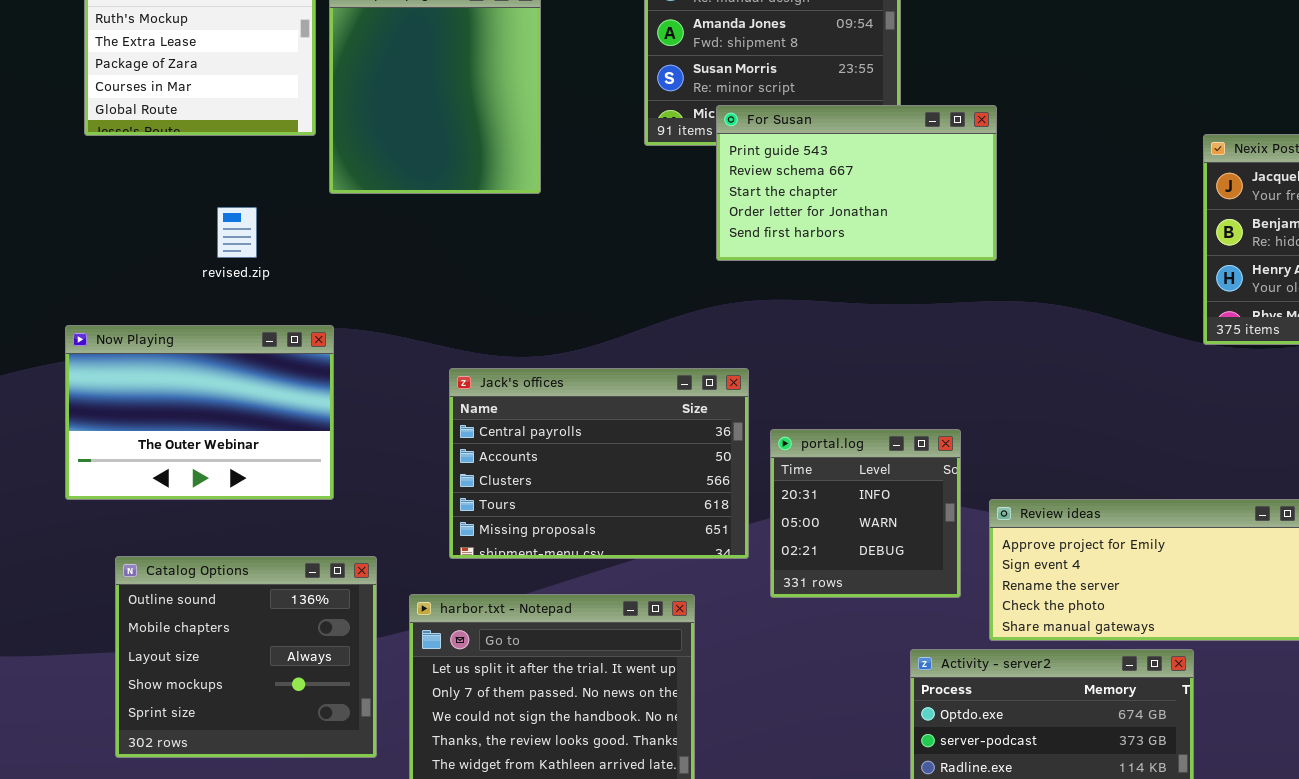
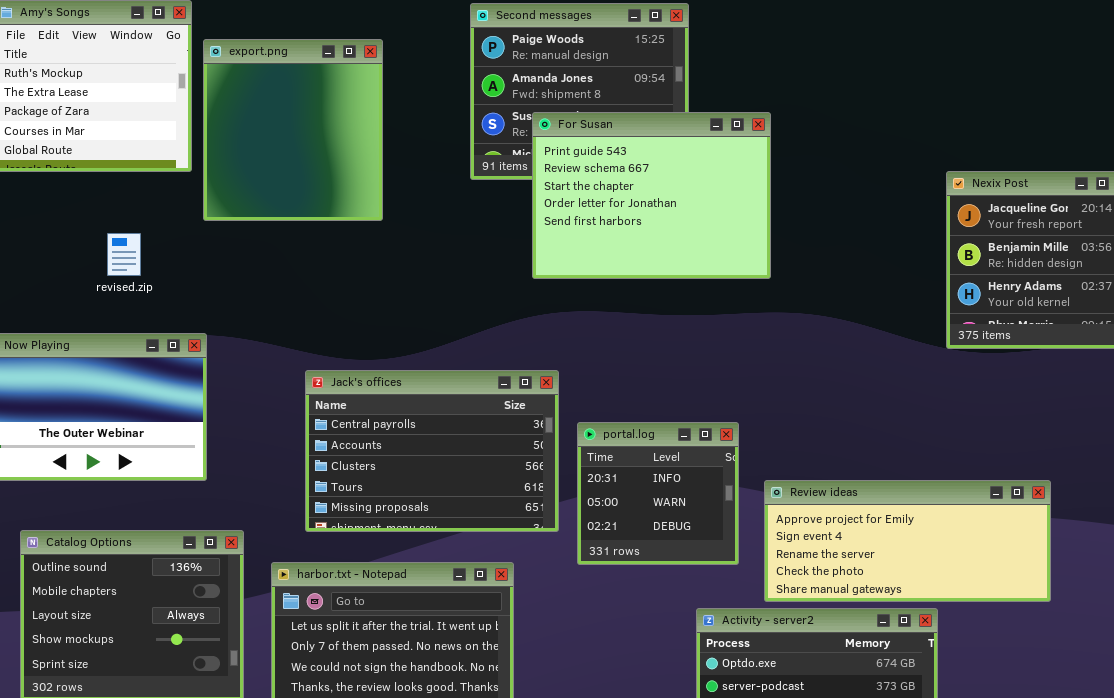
For Susan: [716,105,997,261] -> [532,112,771,279], resized

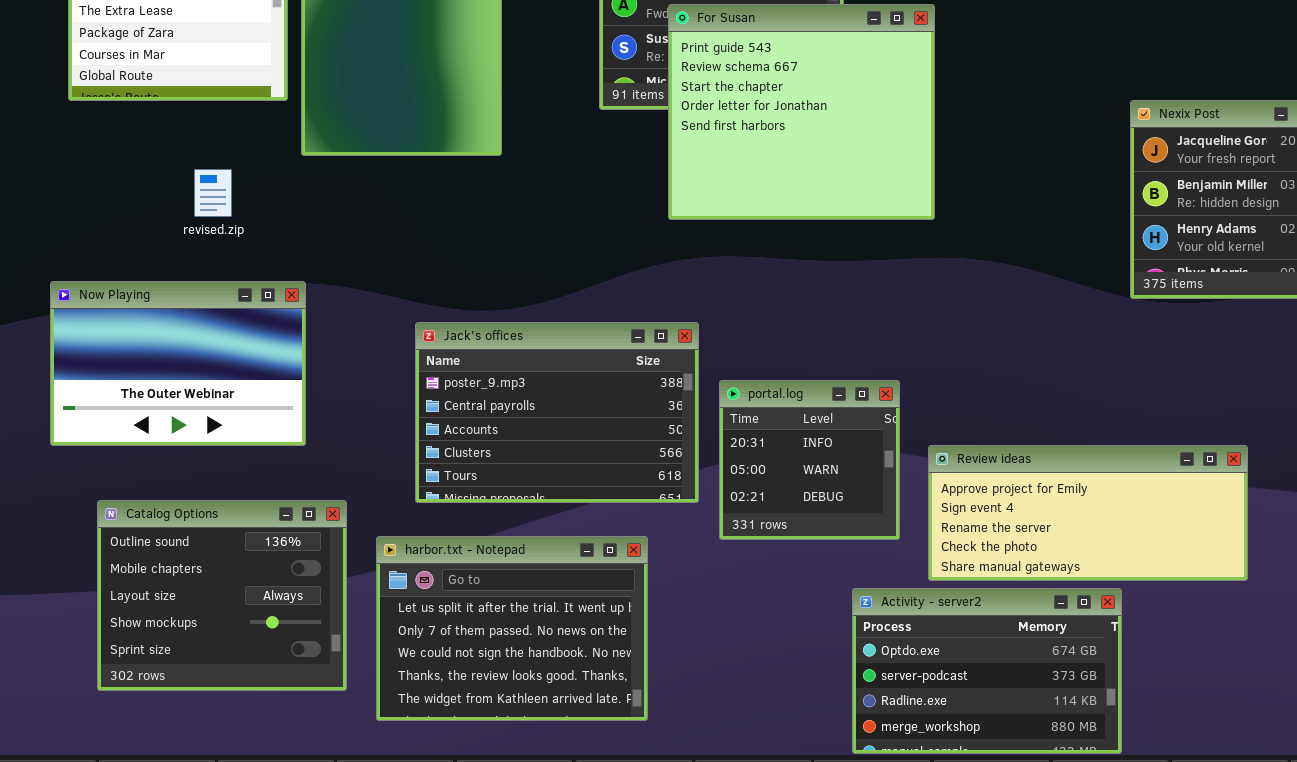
For Susan: [532,112,771,279] -> [668,4,935,220], resized
Jack's offices: [305,370,559,532] -> [415,322,699,503], scrolled up 1 row

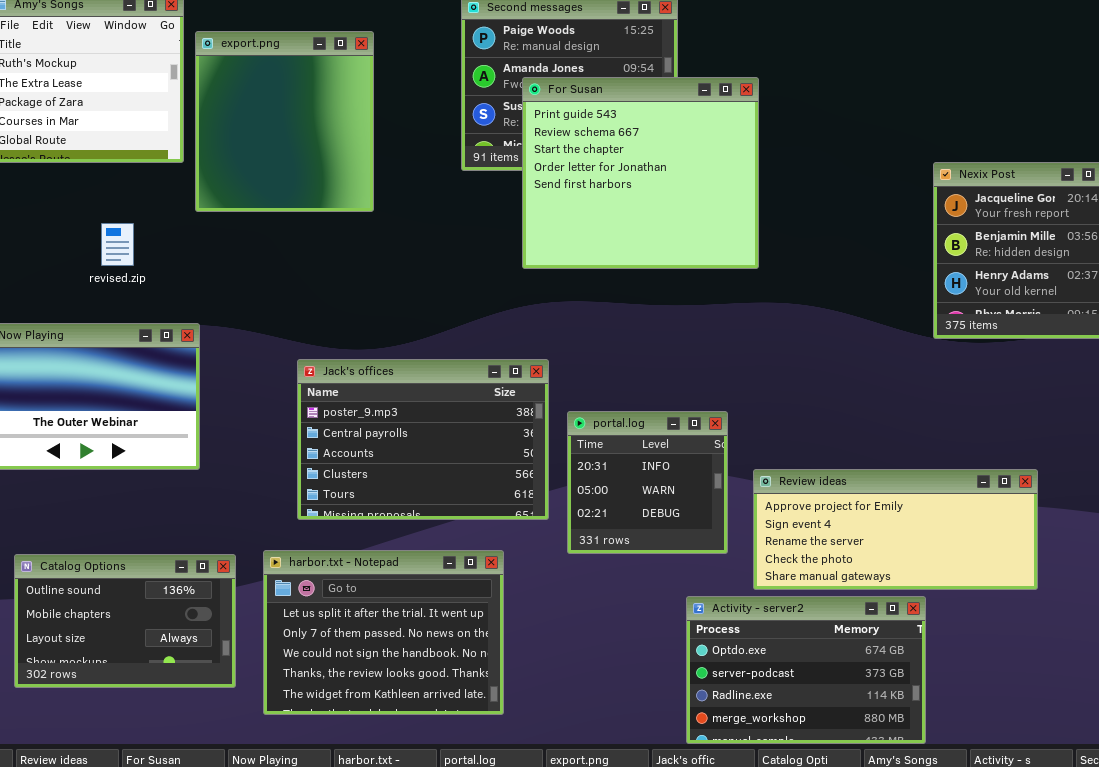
Catalog Options: [97,500,347,691] -> [14,554,236,688], resized

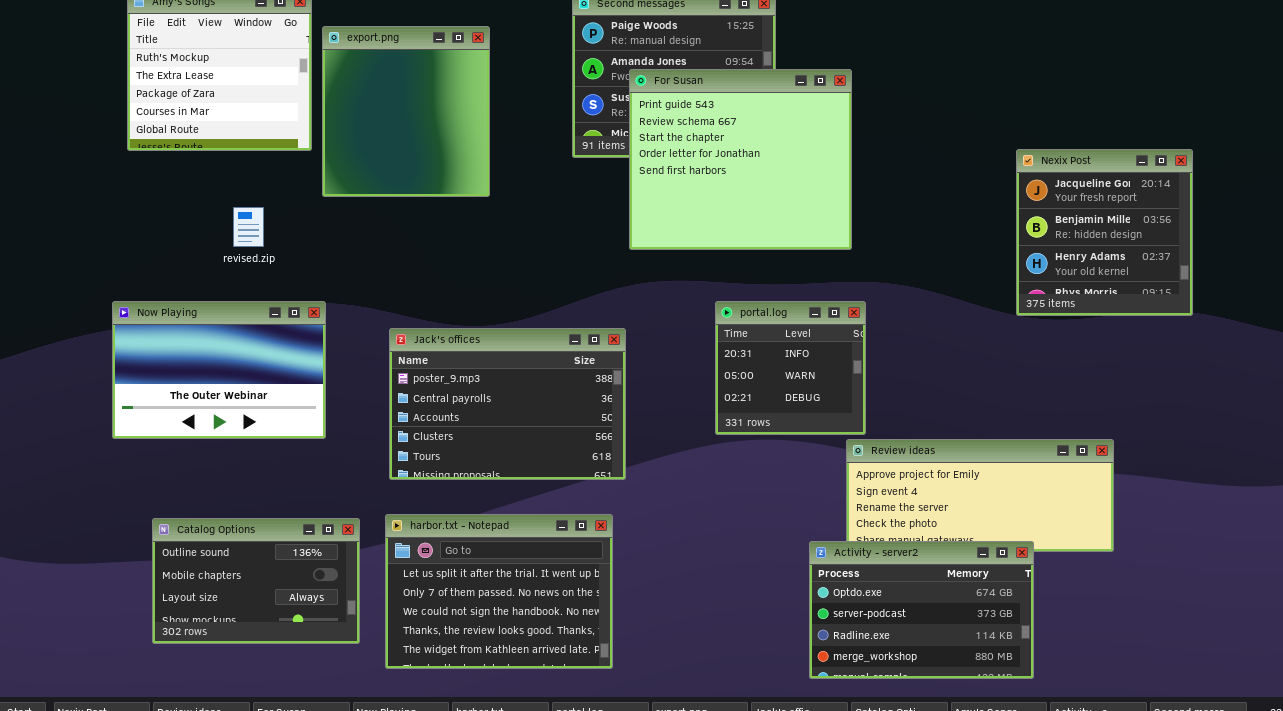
Jack's offices: [297,359,549,520] -> [389,328,626,480], moved
portal.log: [567,411,728,554] -> [715,301,866,435], moved
Activity - server2: [686,596,926,744] -> [809,541,1034,679], moved

